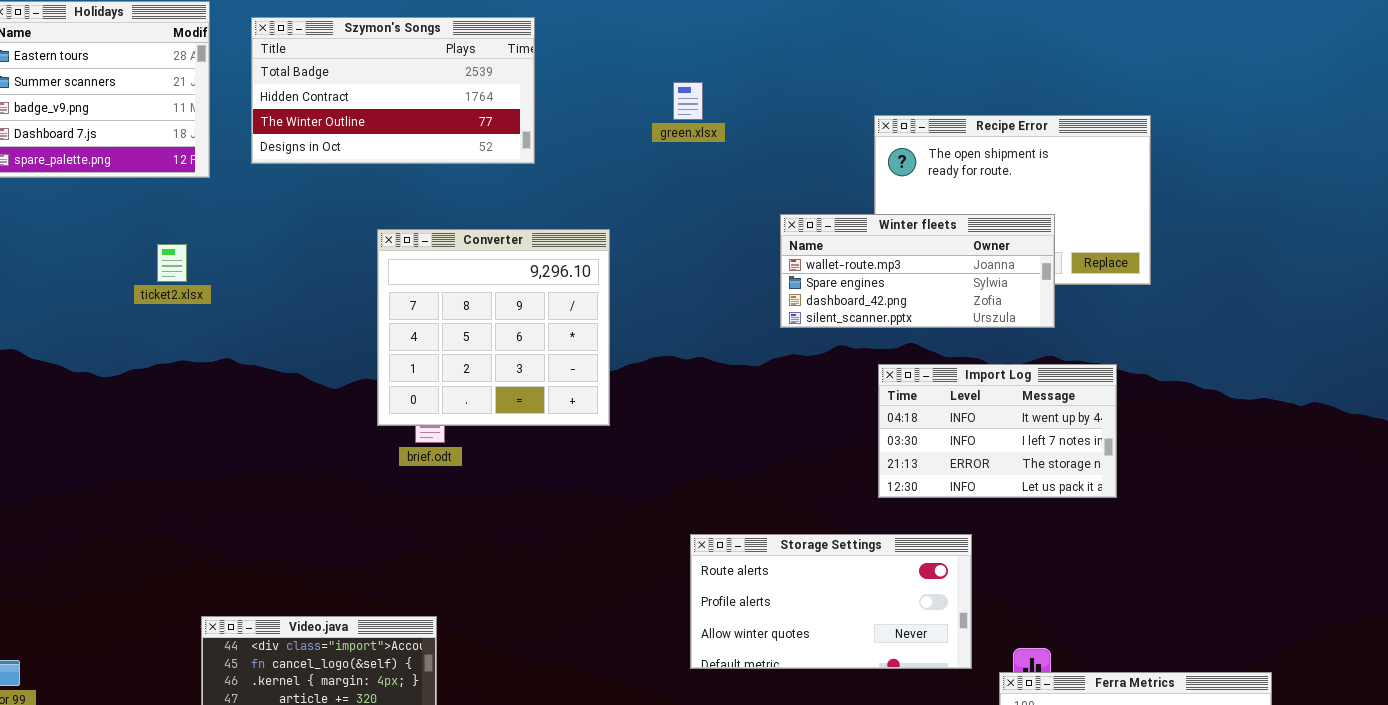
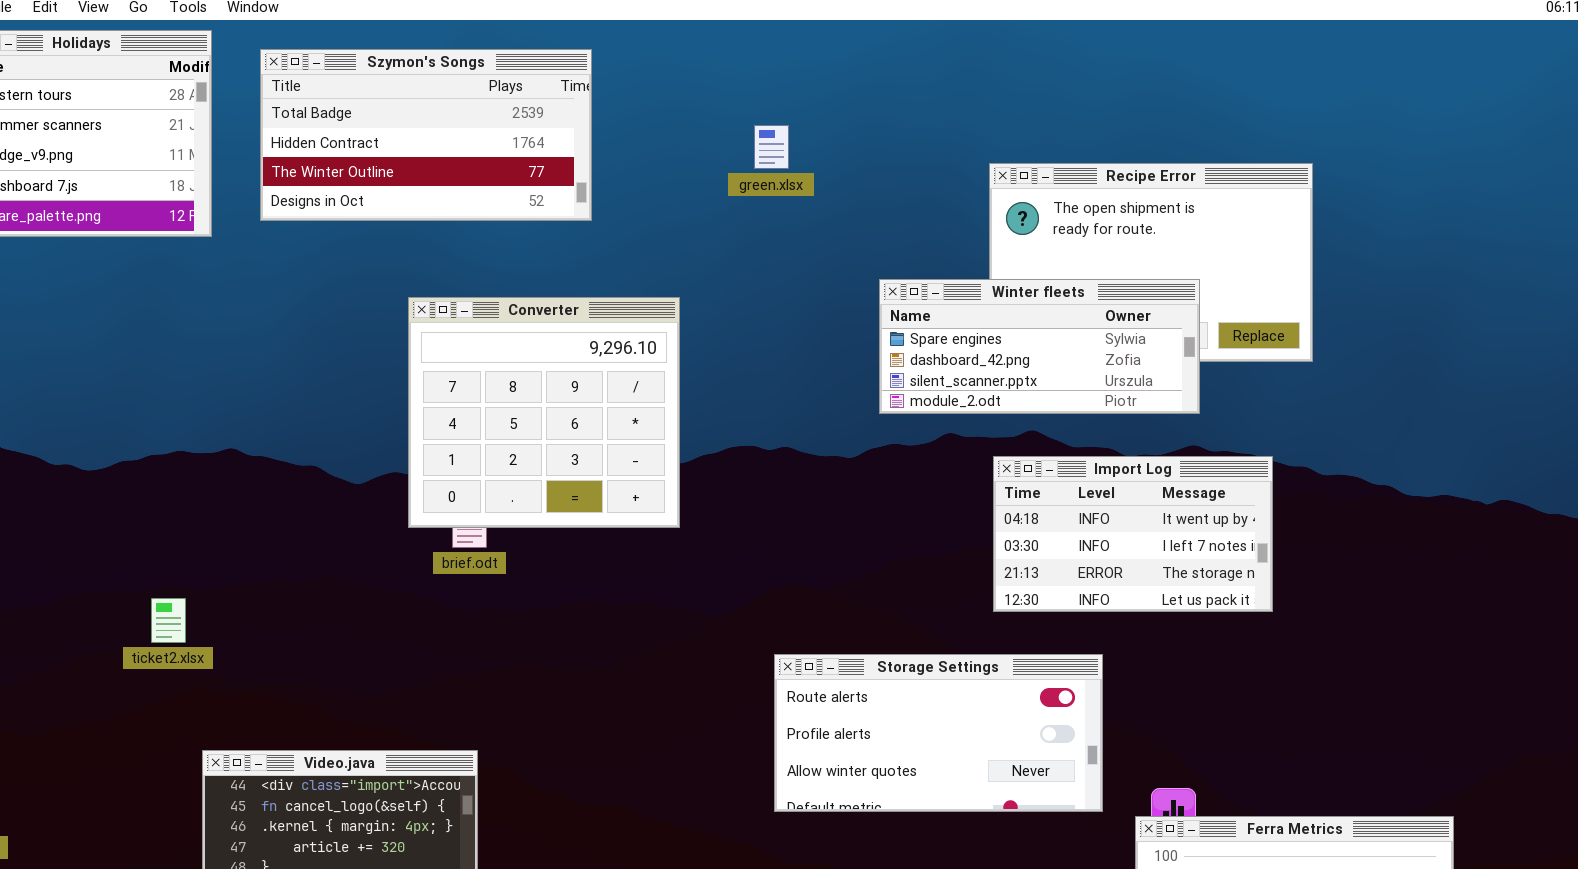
Winter fleets: [780,214,1055,328] -> [879,279,1200,414], scrolled down 1 row
ticket2.xlsx: [157,244,187,282] -> [151,598,186,643], moved

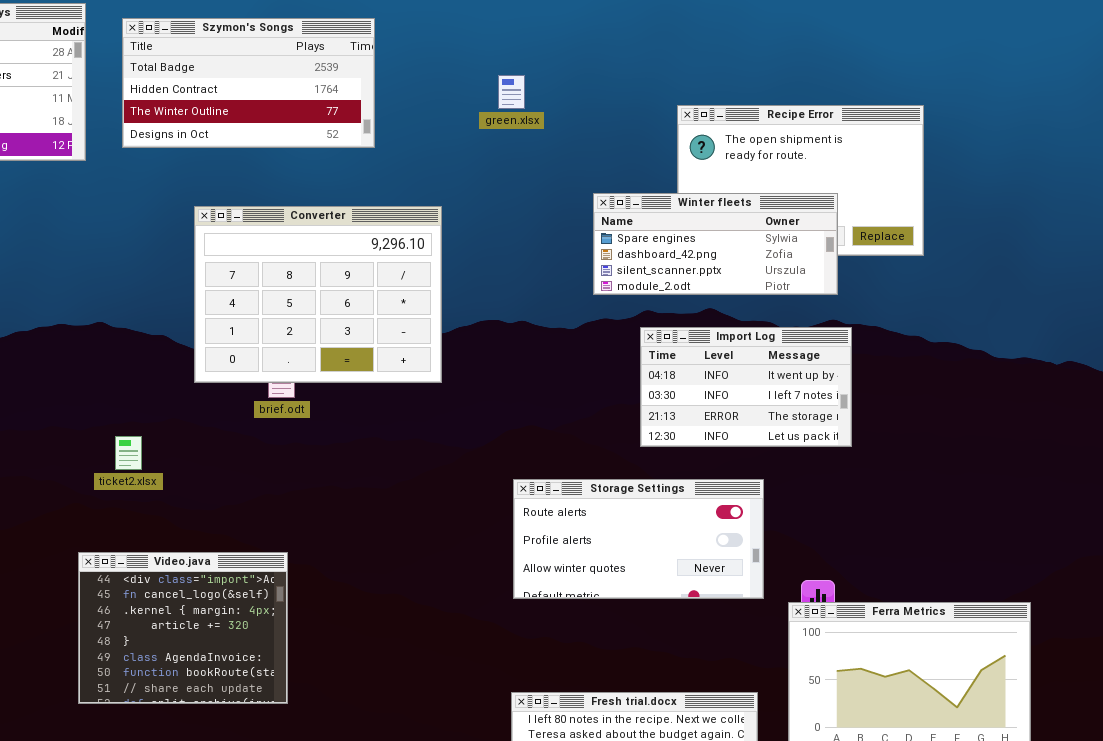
Converter: [408,297,680,528] -> [194,206,442,383], resized
Import Log: [993,456,1273,612] -> [640,327,852,447], moved
ticket2.xlsx: [151,598,186,643] -> [115,436,142,470], moved

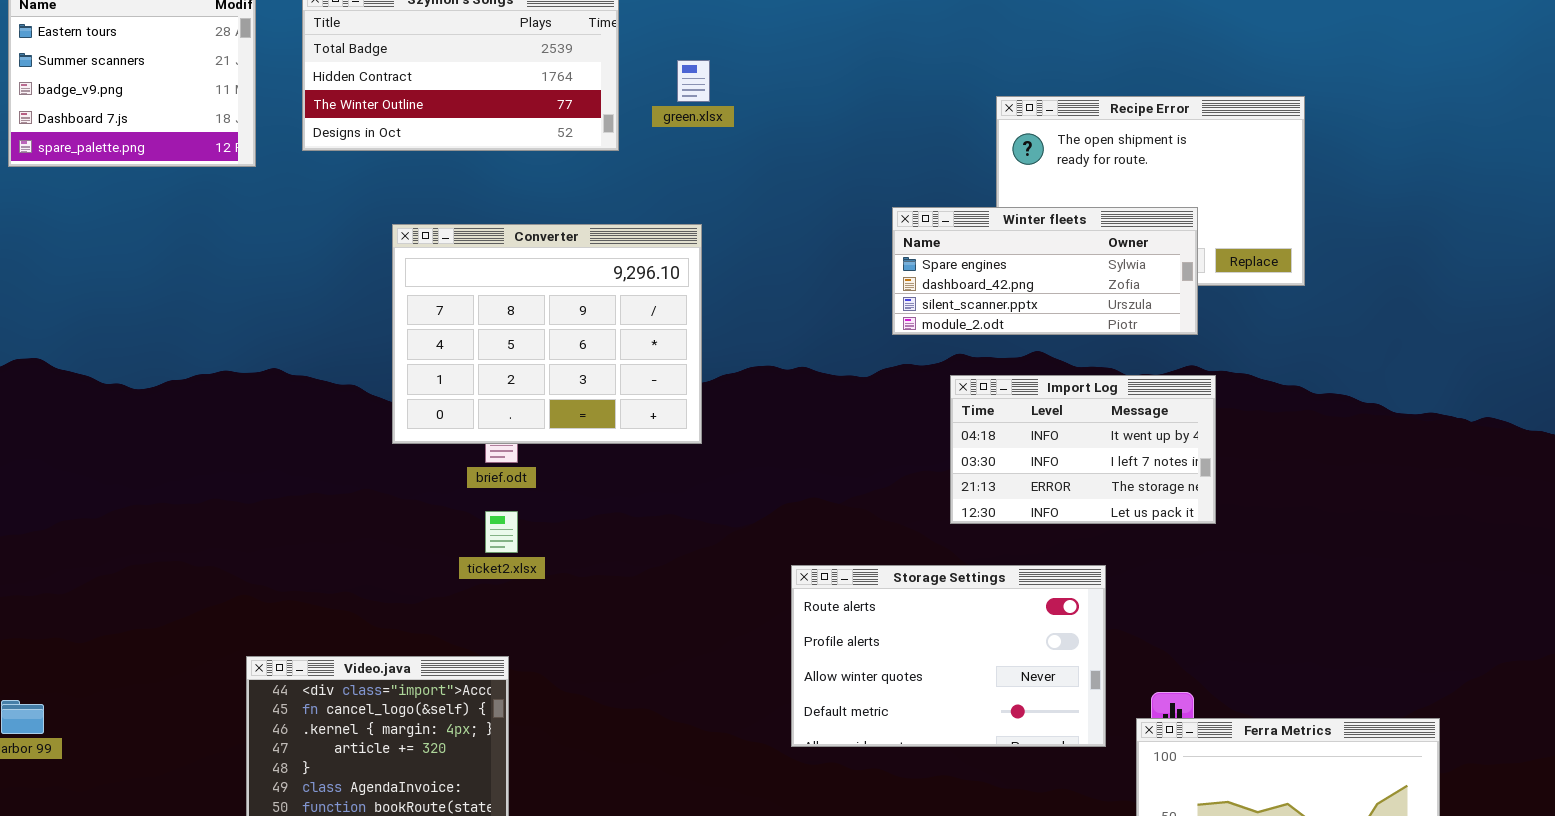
green.xlsx: [498,75,525,109] -> [677,60,710,102], moved
ticket2.xlsx: [115,436,142,470] -> [485,511,518,553], moved
Storage Settings: [513,479,764,599] -> [791,565,1106,747], resized

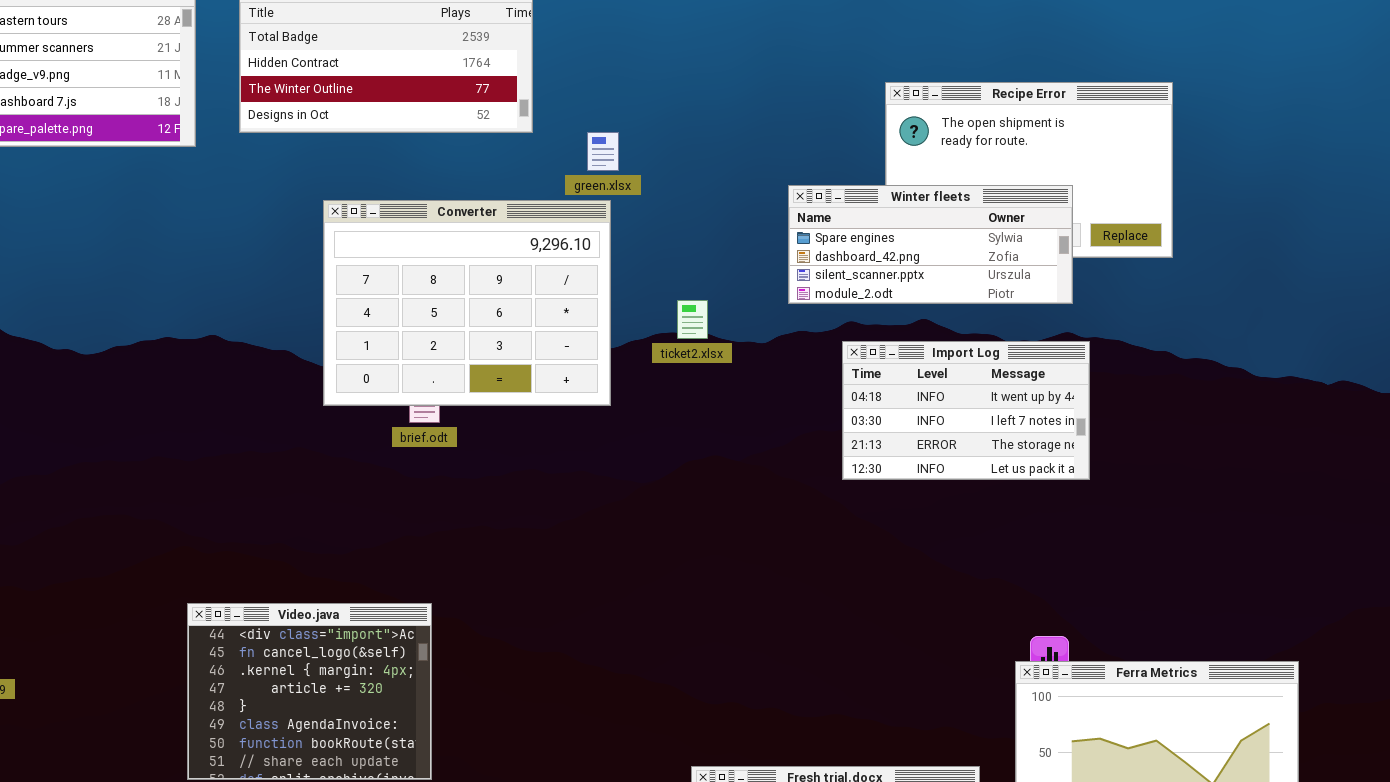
green.xlsx: [677,60,710,102] -> [587,132,619,171], moved
ticket2.xlsx: [485,511,518,553] -> [677,300,708,339], moved
Storage Settings: [791,565,1106,747] -> none, closed

